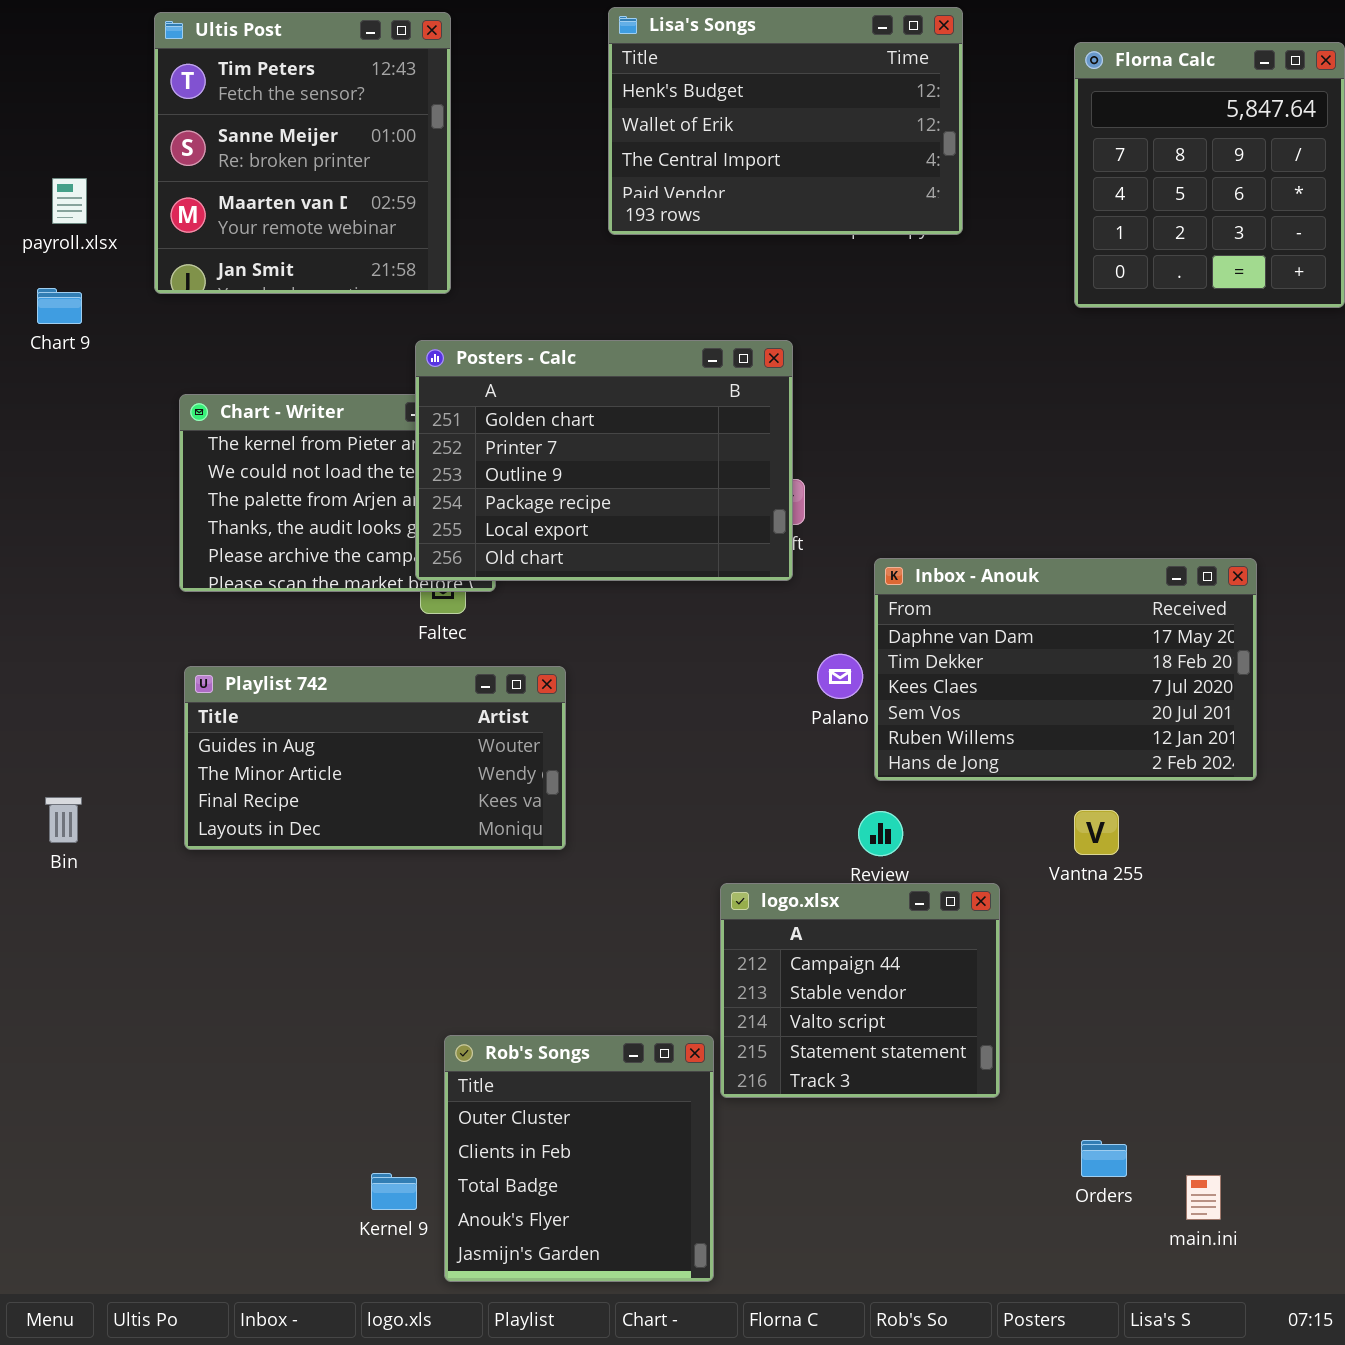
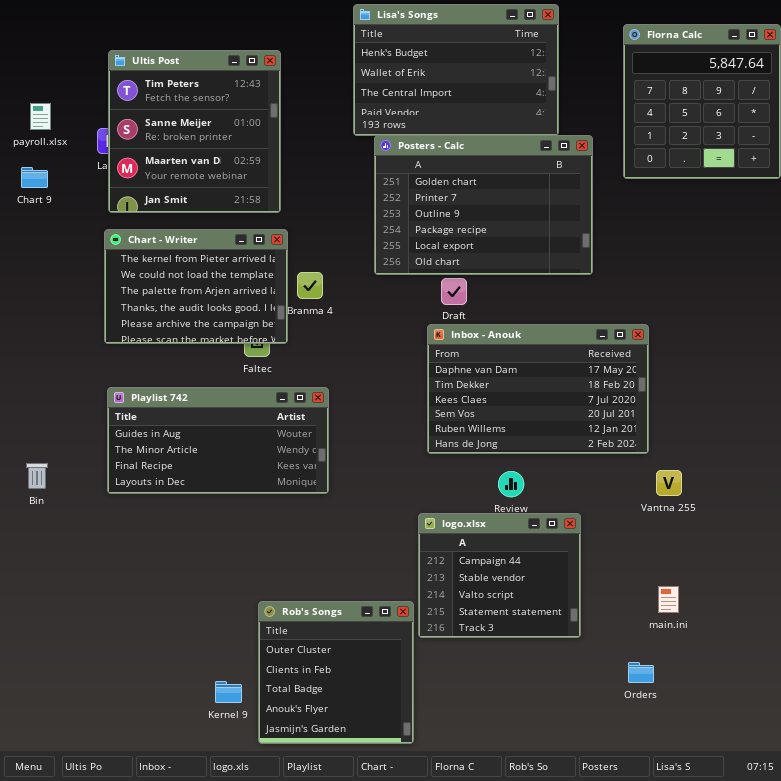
Ultis Post: [154,12,451,294] -> [108,50,281,213], moved
Posters - Calc: [415,340,793,581] -> [374,135,593,275], moved
Inbox - Anouk: [874,558,1257,781] -> [427,324,649,454], moved
Vantna 255: [1074,810,1119,855] -> [656,470,682,496], moved
main.ini: [1186,1175,1221,1220] -> [658,586,679,613], moved

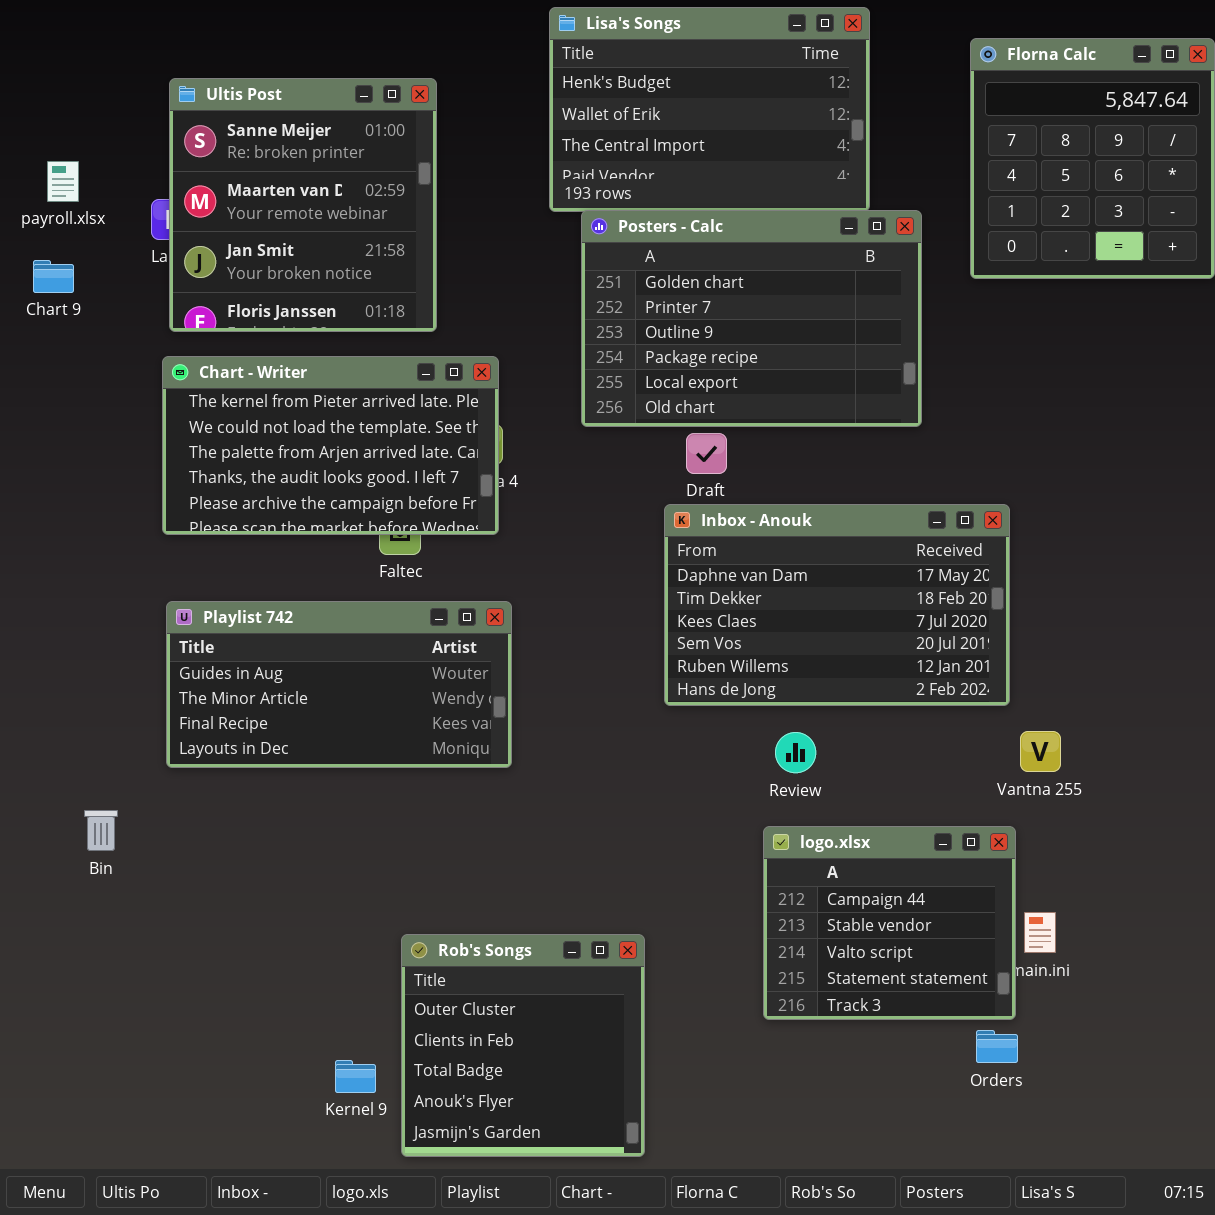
Ultis Post: [108,50,281,213] -> [169,78,437,332], scrolled down 1 row
Chart - Writer: [104,229,288,344] -> [162,356,499,535], resized
Bin: [26,463,48,489] -> [84,810,118,851], moved
logo.xlsx: [418,513,581,638] -> [763,826,1016,1020], moved

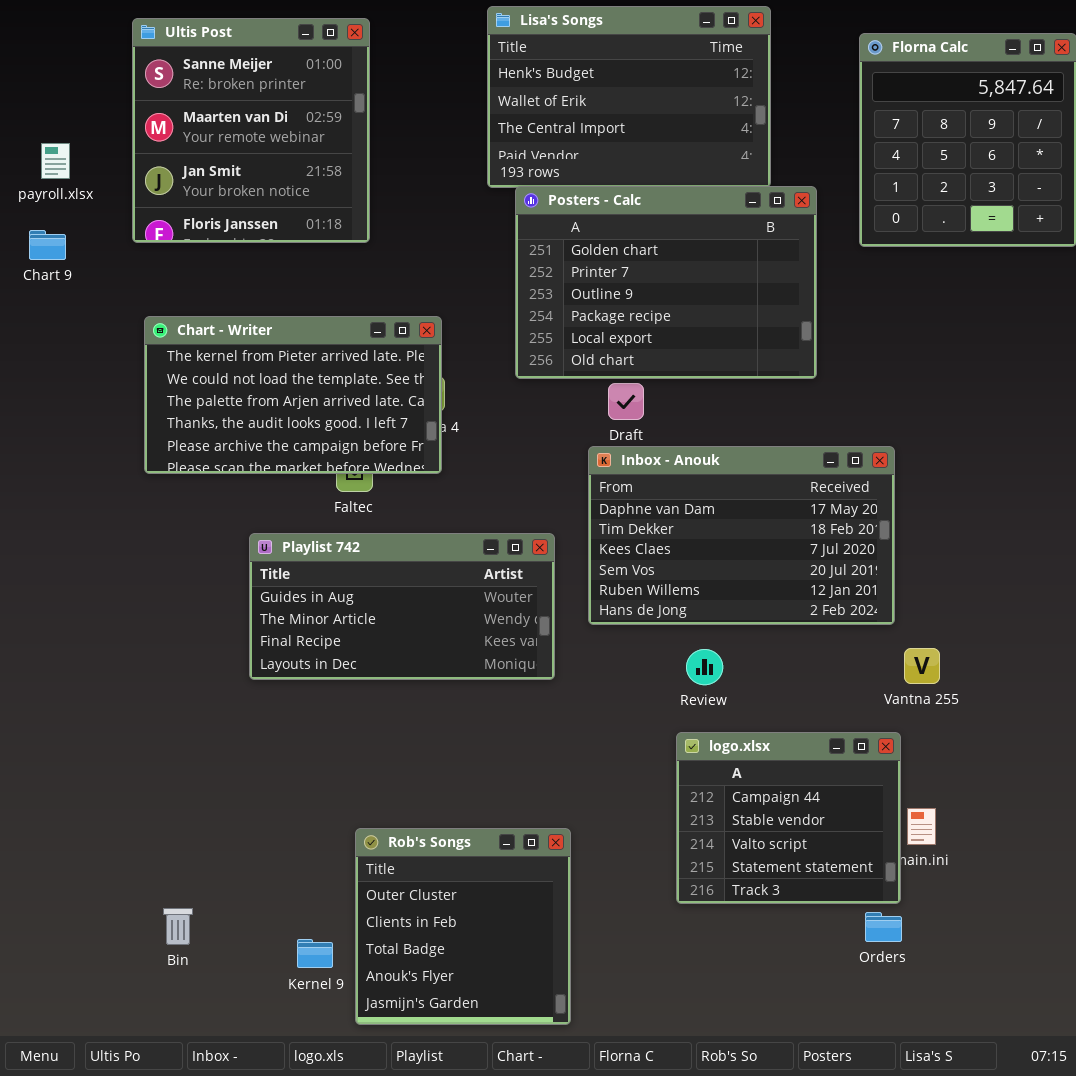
Ultis Post: [169,78,437,332] -> [132,18,370,243], moved
Playlist 742: [166,601,512,768] -> [249,533,555,680], moved
Bin: [84,810,118,851] -> [163,908,193,945], moved

